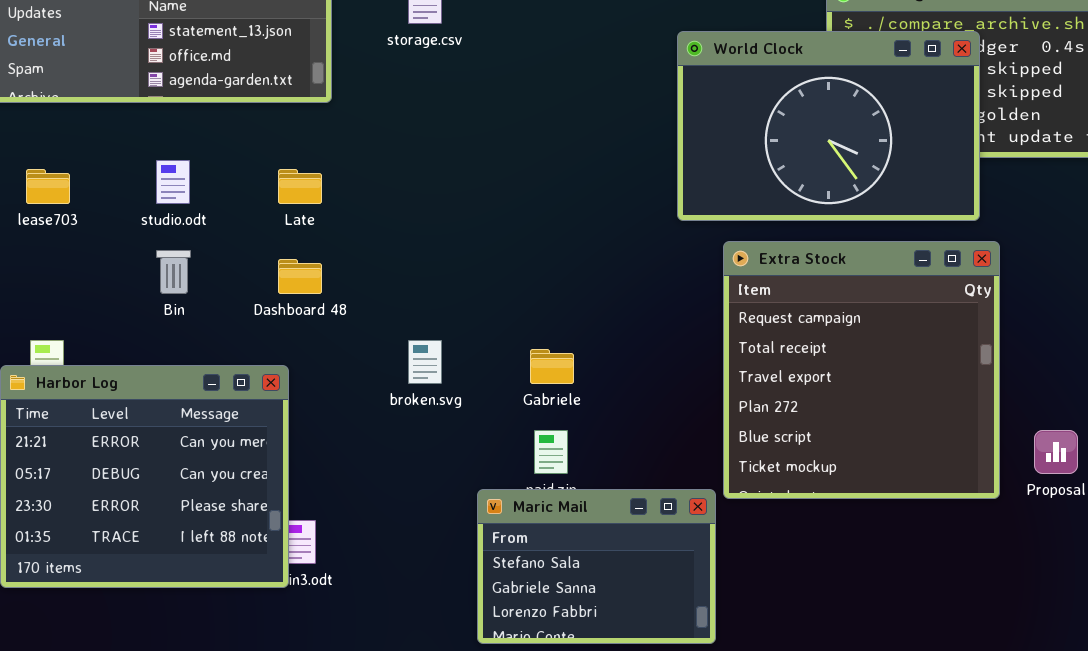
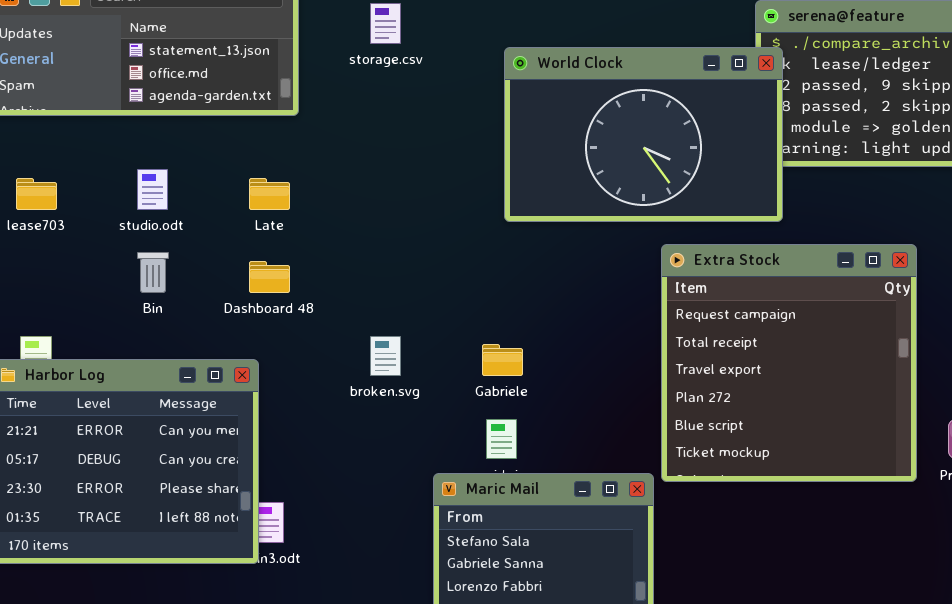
World Clock: [677,31,980,221] -> [504,47,783,222], moved

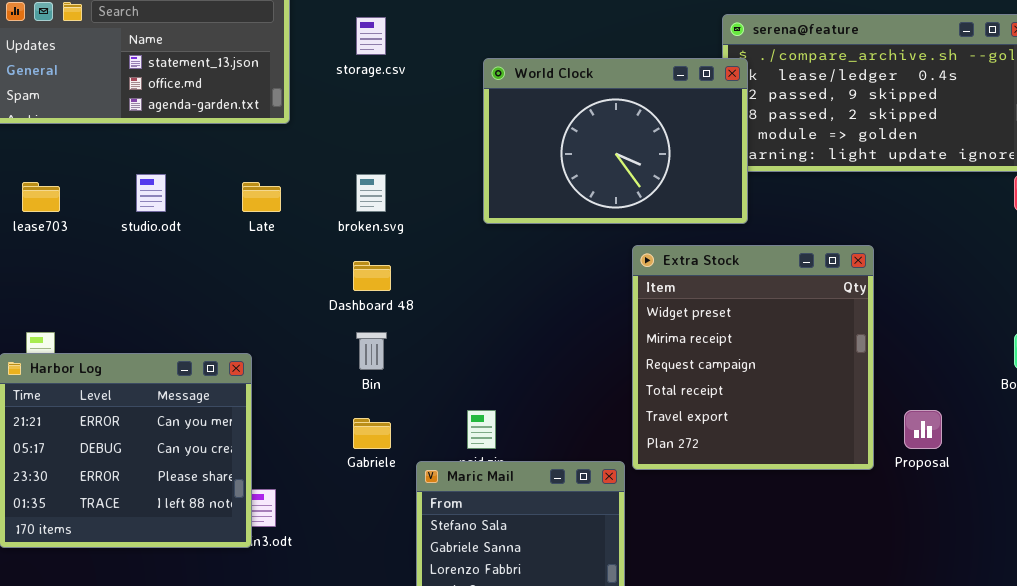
Extra Stock: [661,244,917,482] -> [632,245,874,470], scrolled up 2 rows
Bin: [137,252,169,293] -> [356,332,387,370], moved
Dashboard 48: [249,261,290,293] -> [353,261,391,291], moved
broken.svg: [370,336,401,376] -> [356,174,386,212], moved
Gabriele: [482,344,523,376] -> [353,418,391,449], moved

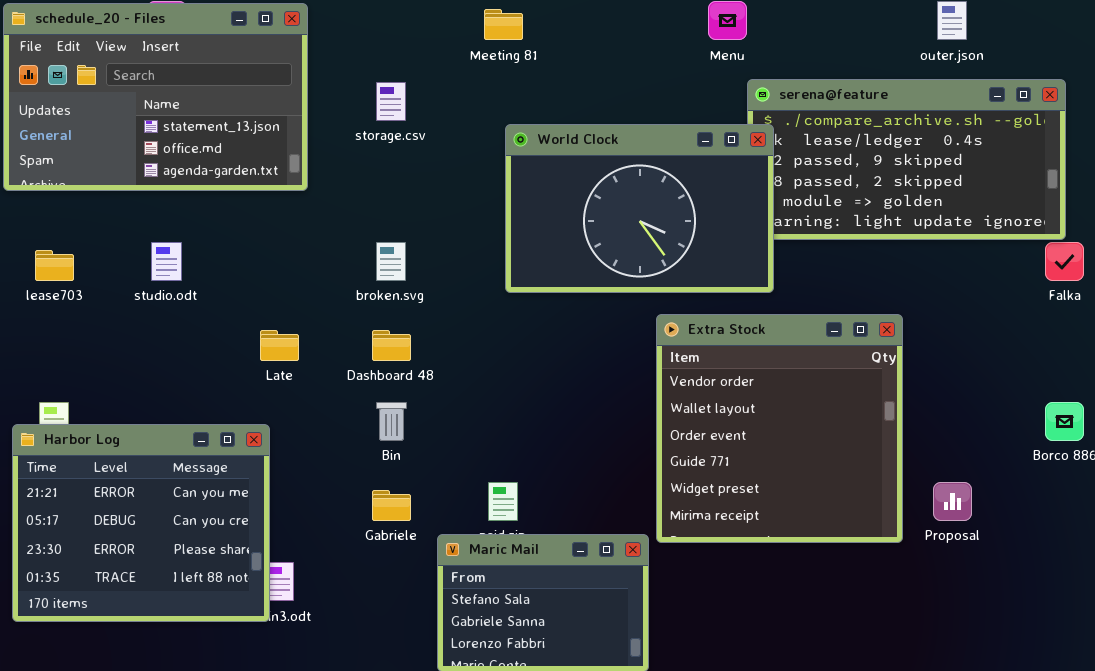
Late: [242,182,281,212] -> [260,330,299,361], moved
Extra Stock: [632,245,874,470] -> [656,314,903,543], scrolled up 4 rows

